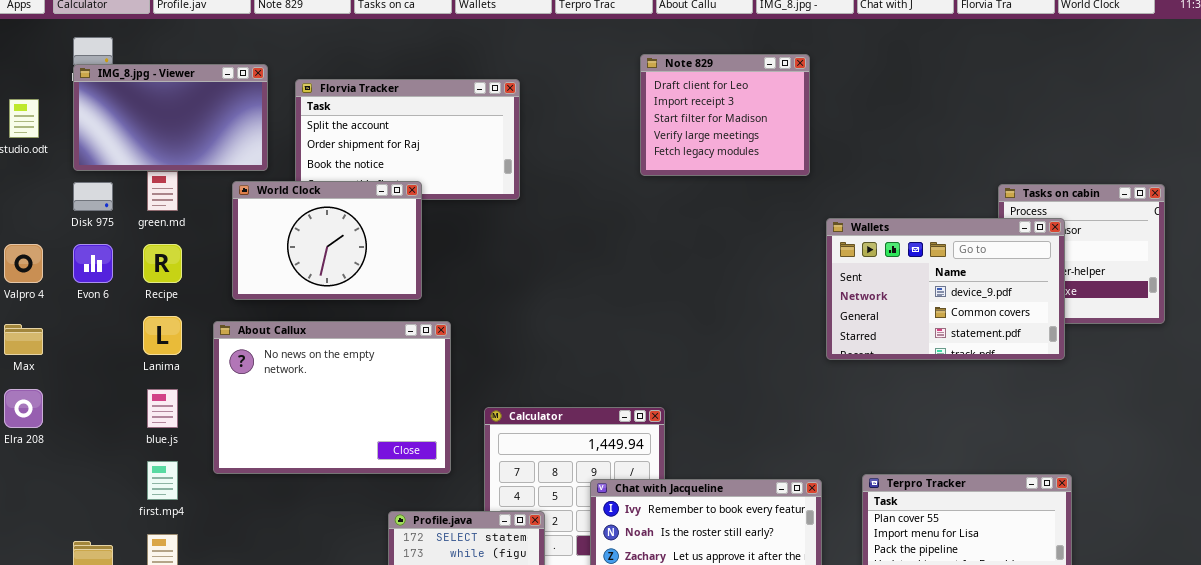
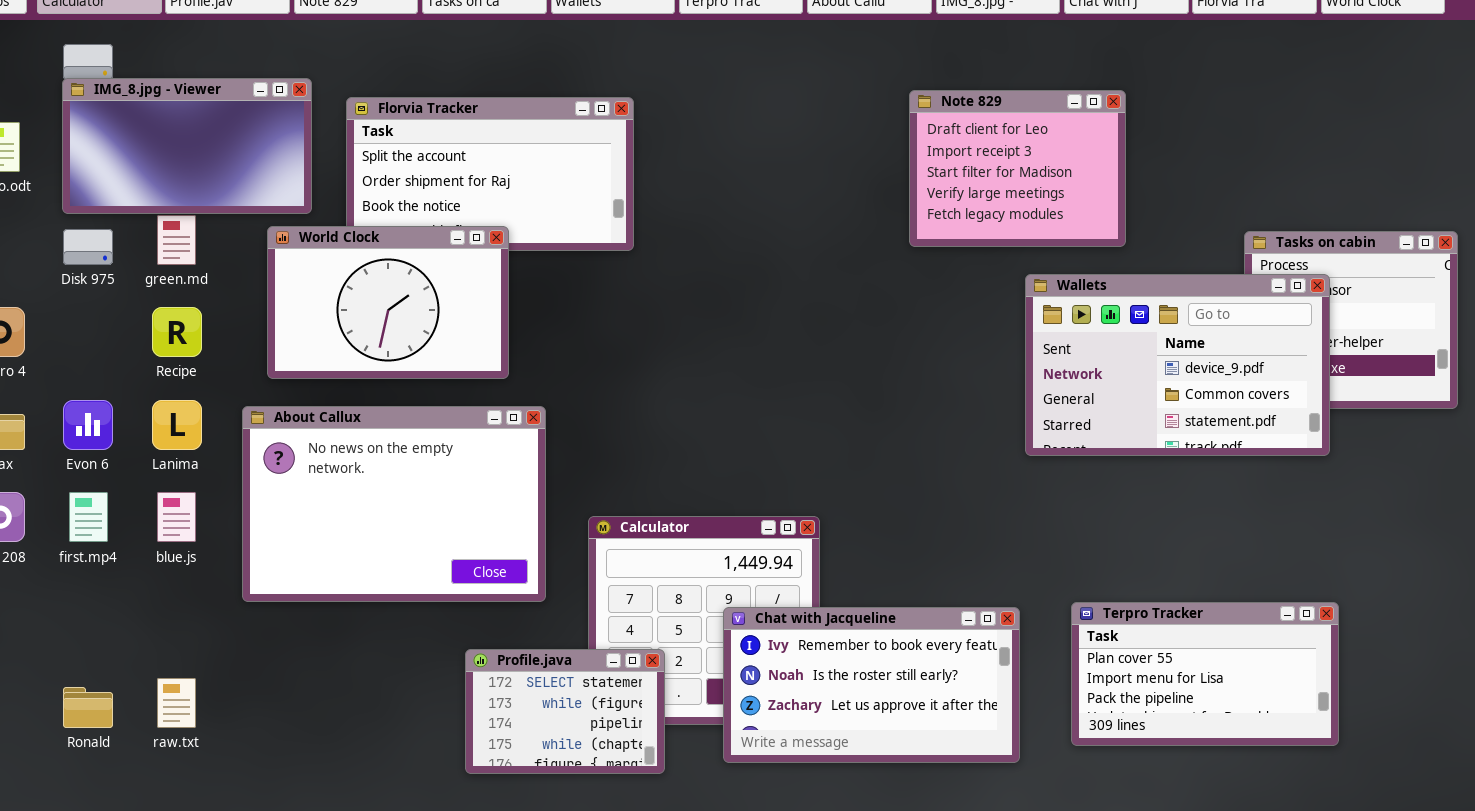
Note 829: [640,54,810,176] -> [909,90,1126,247], moved
Evon 6: [73,244,113,283] -> [63,400,113,450], moved
first.mp4: [147,461,178,500] -> [69,492,108,542], moved

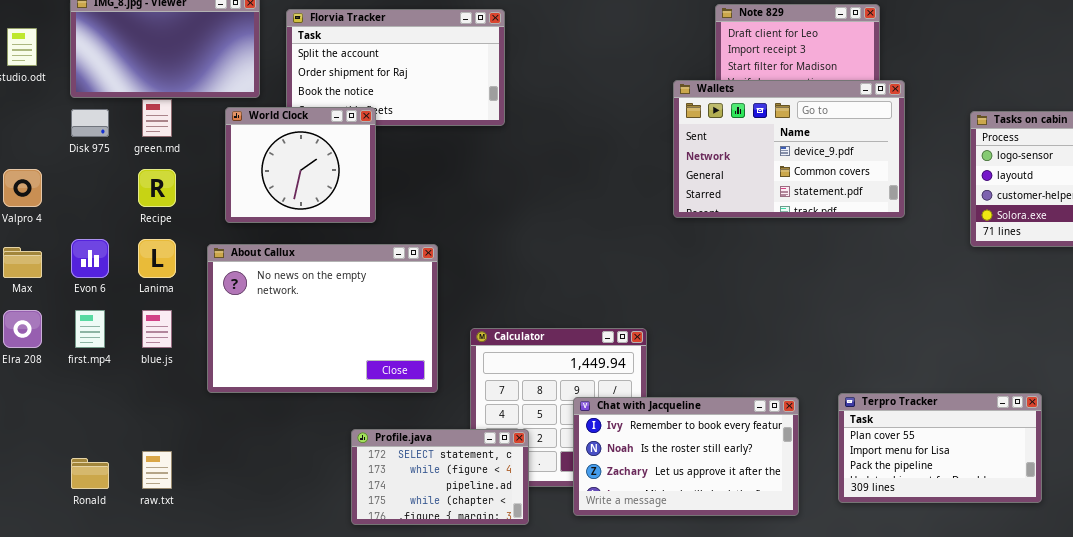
World Clock: [267,226,509,379] -> [225,107,376,223], resized
Wallets: [1025,274,1330,456] -> [673,80,905,218], moved
Profile.java: [465,649,665,774] -> [351,429,529,525], resized

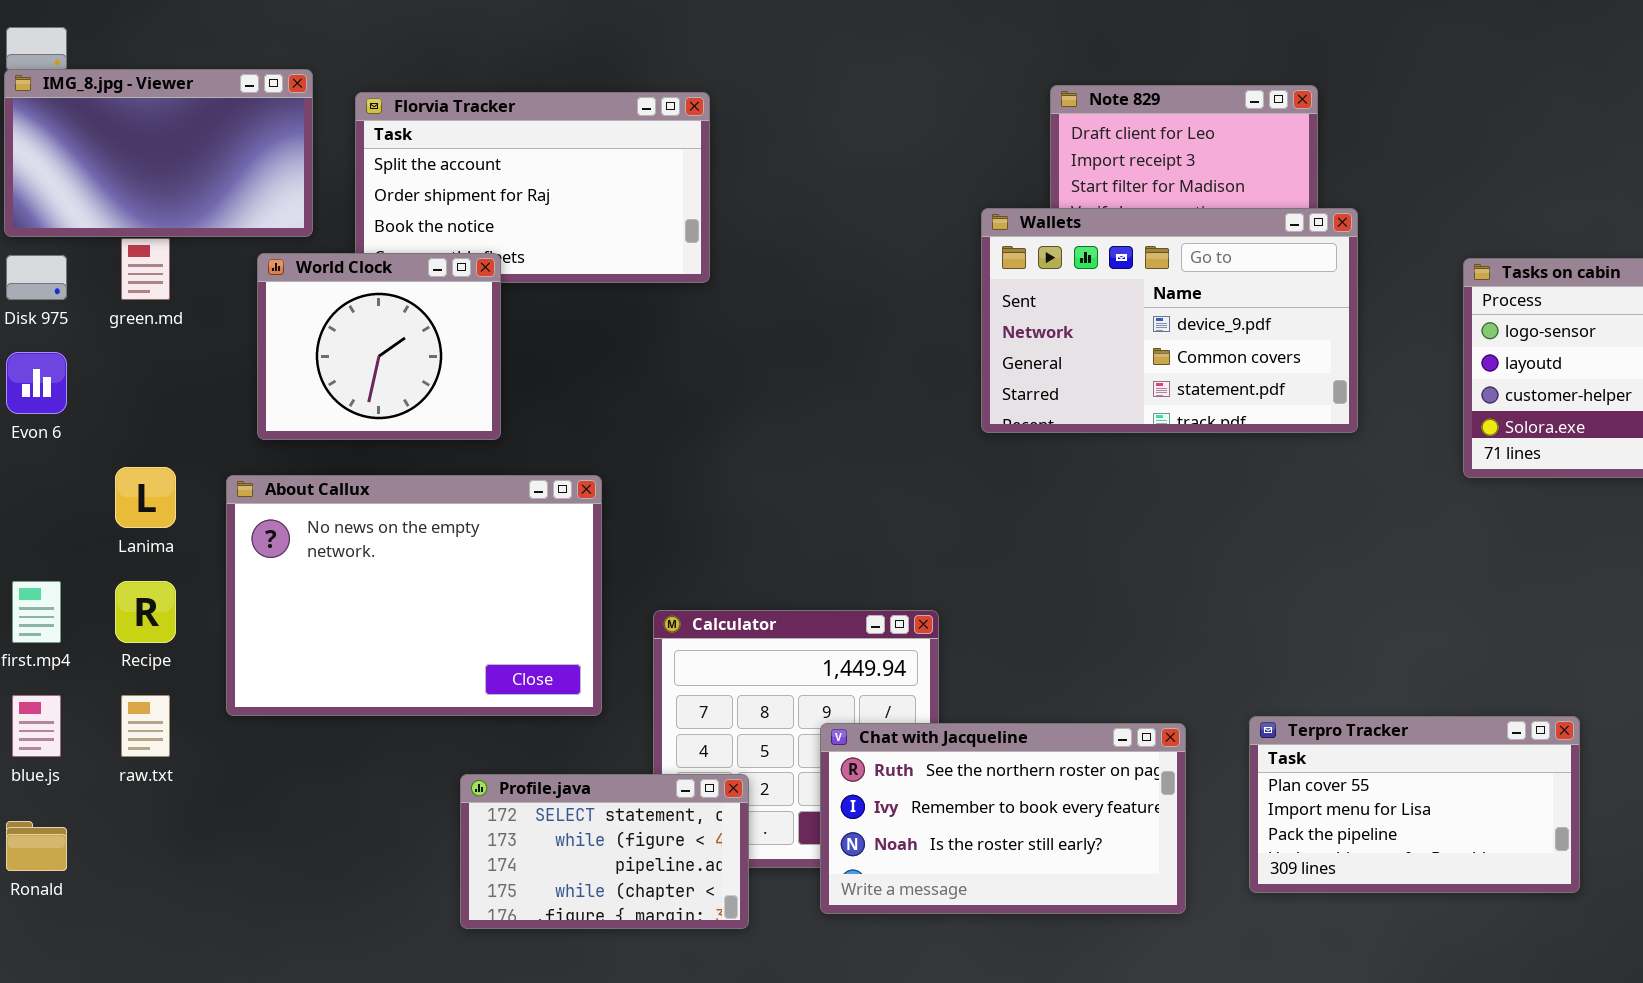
Recipe: [138,169,176,207] -> [115,581,176,643], moved
Evon 6: [71,239,109,278] -> [6,352,67,414], moved
blue.js: [142,310,172,348] -> [12,695,61,757], moved
Chat with Jacqueline: [573,397,799,516] -> [820,723,1186,914], scrolled up 1 row
raw.txt: [142,451,172,489] -> [121,695,170,757], moved

